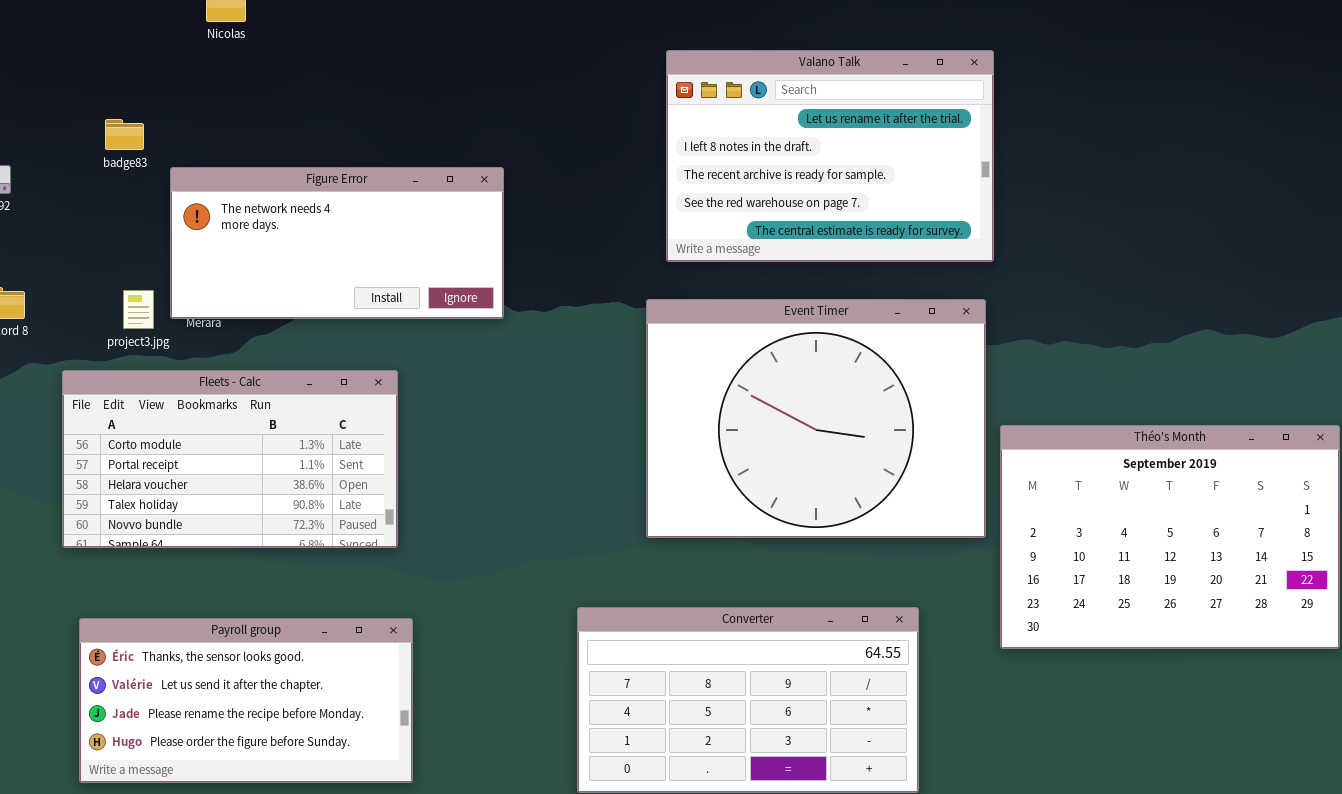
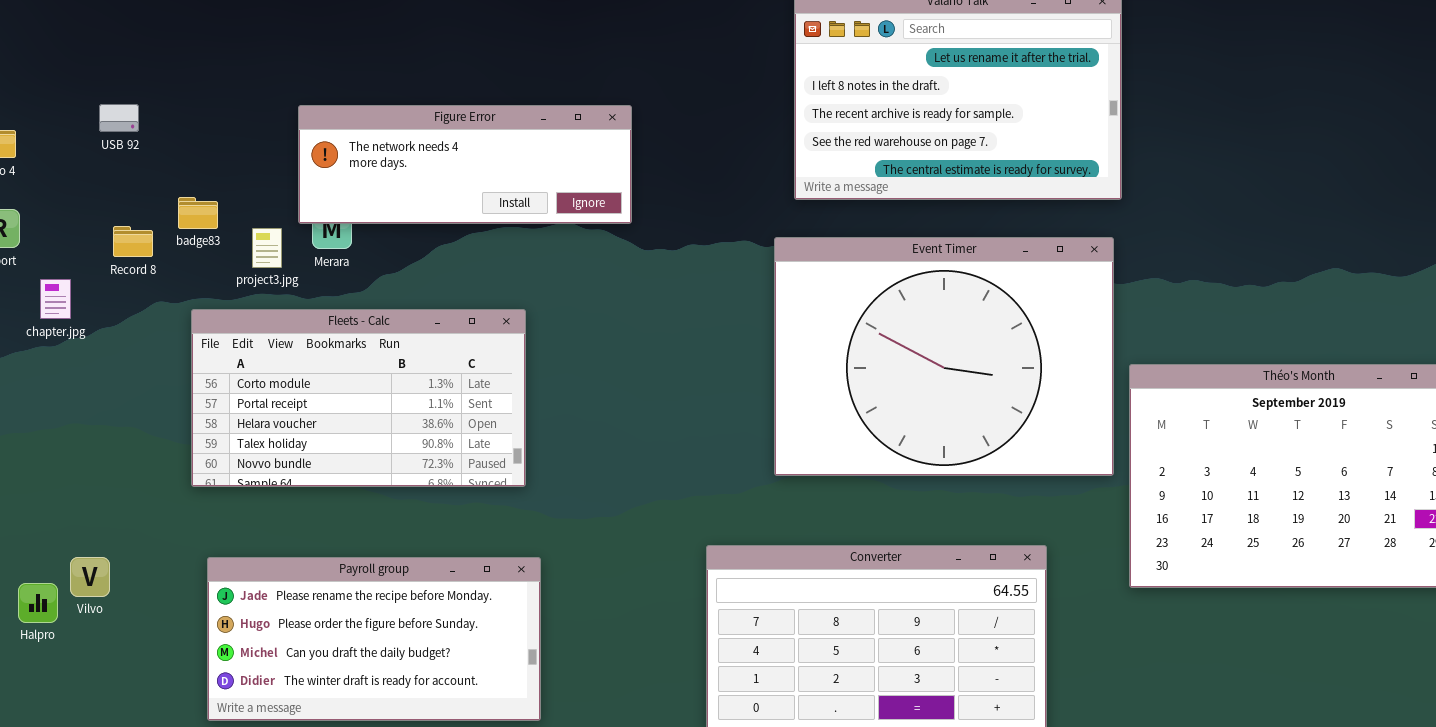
badge83: [105,119,144,150] -> [178,197,218,229], moved
Figure Error: [170,167,504,319] -> [298,105,632,224], resized
Payroll group: [79,618,413,783] -> [207,557,541,721], scrolled down 2 rows

